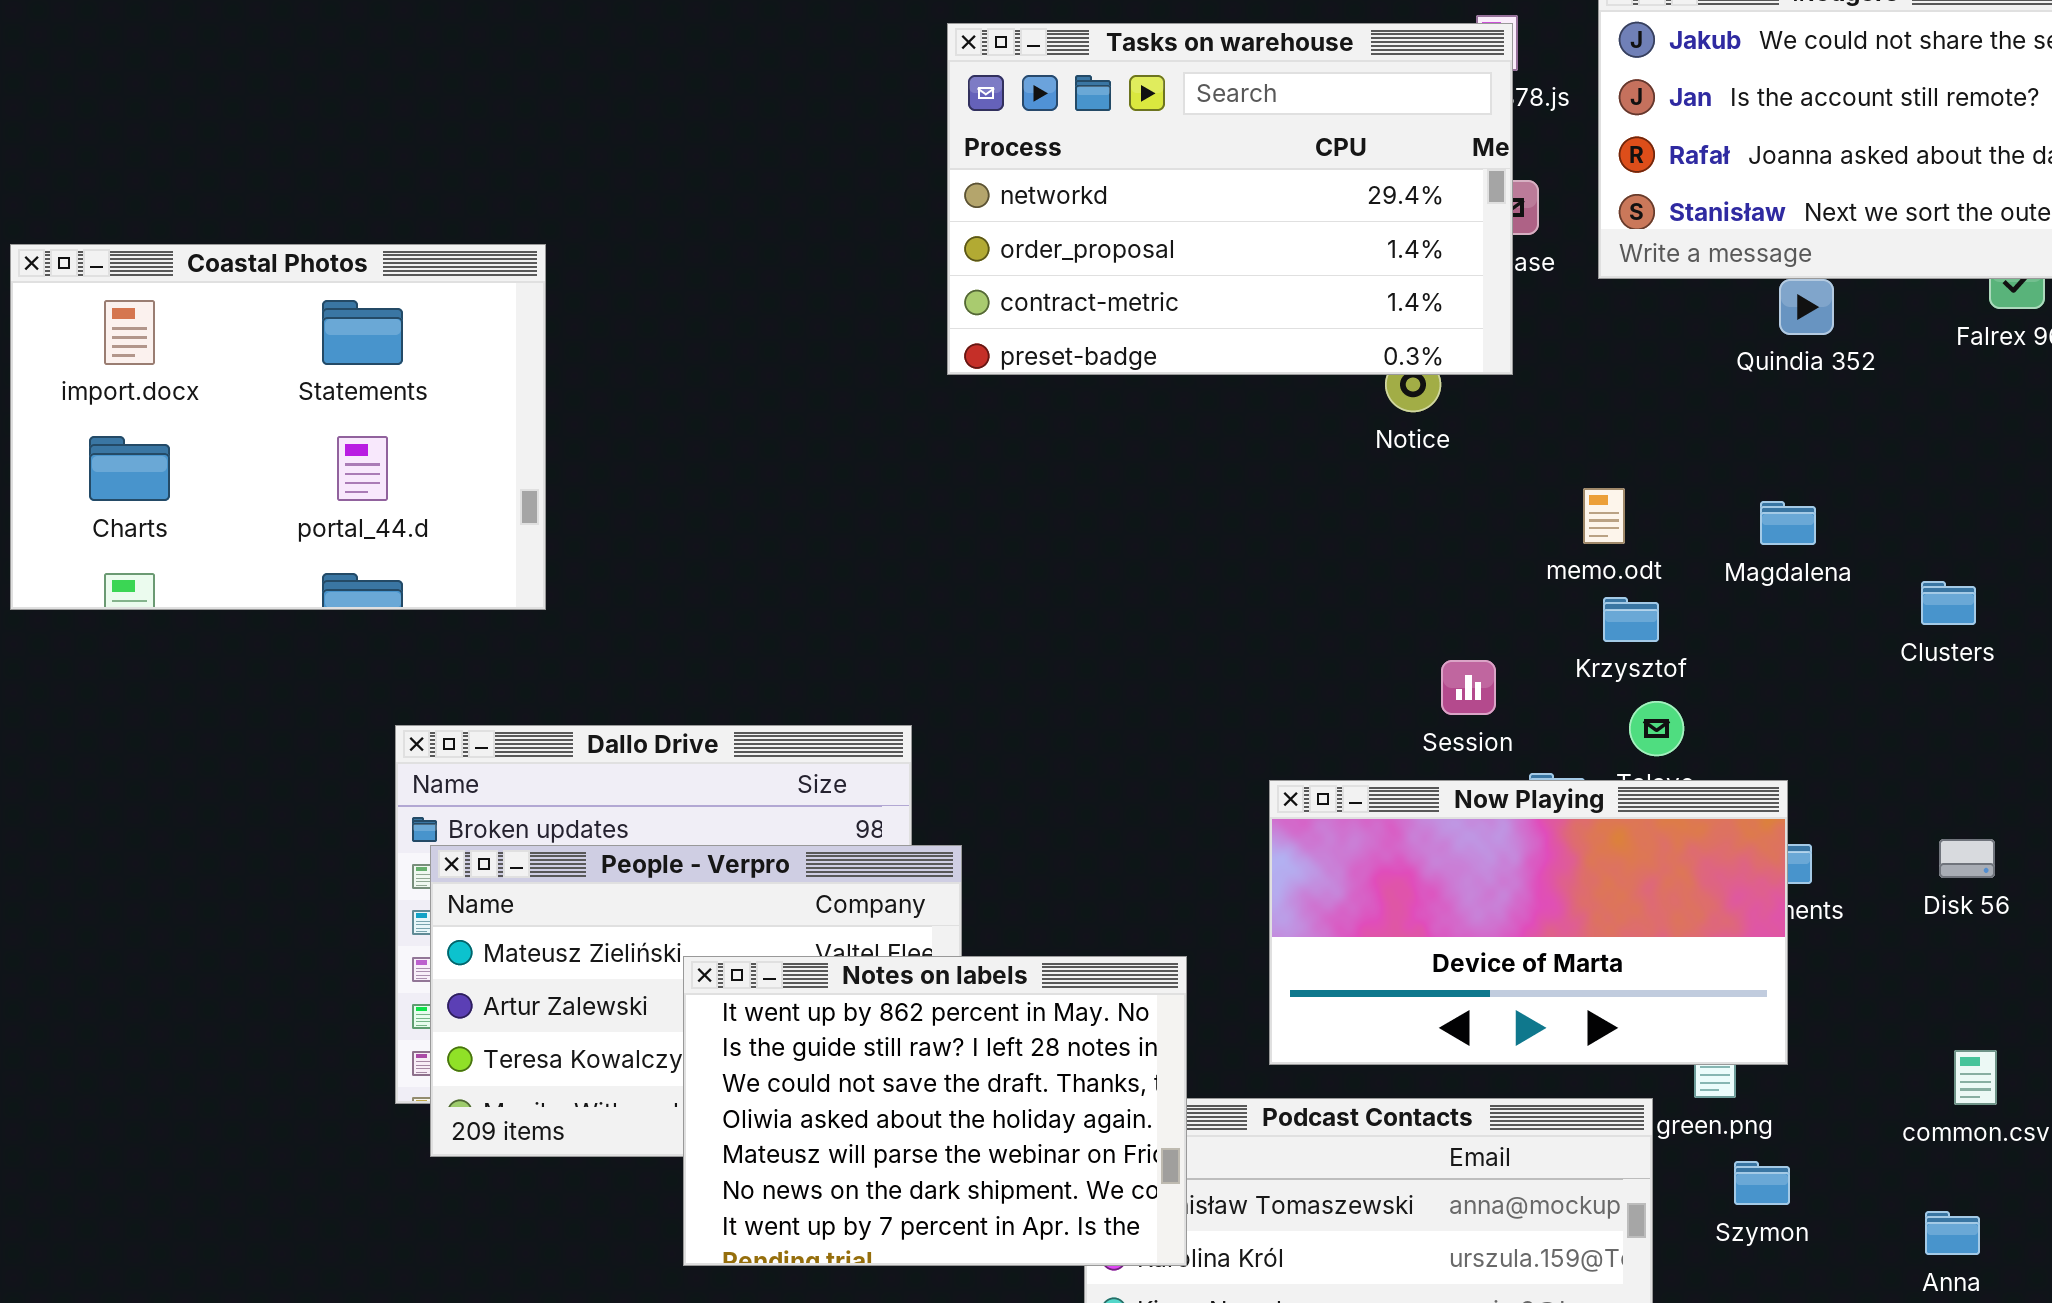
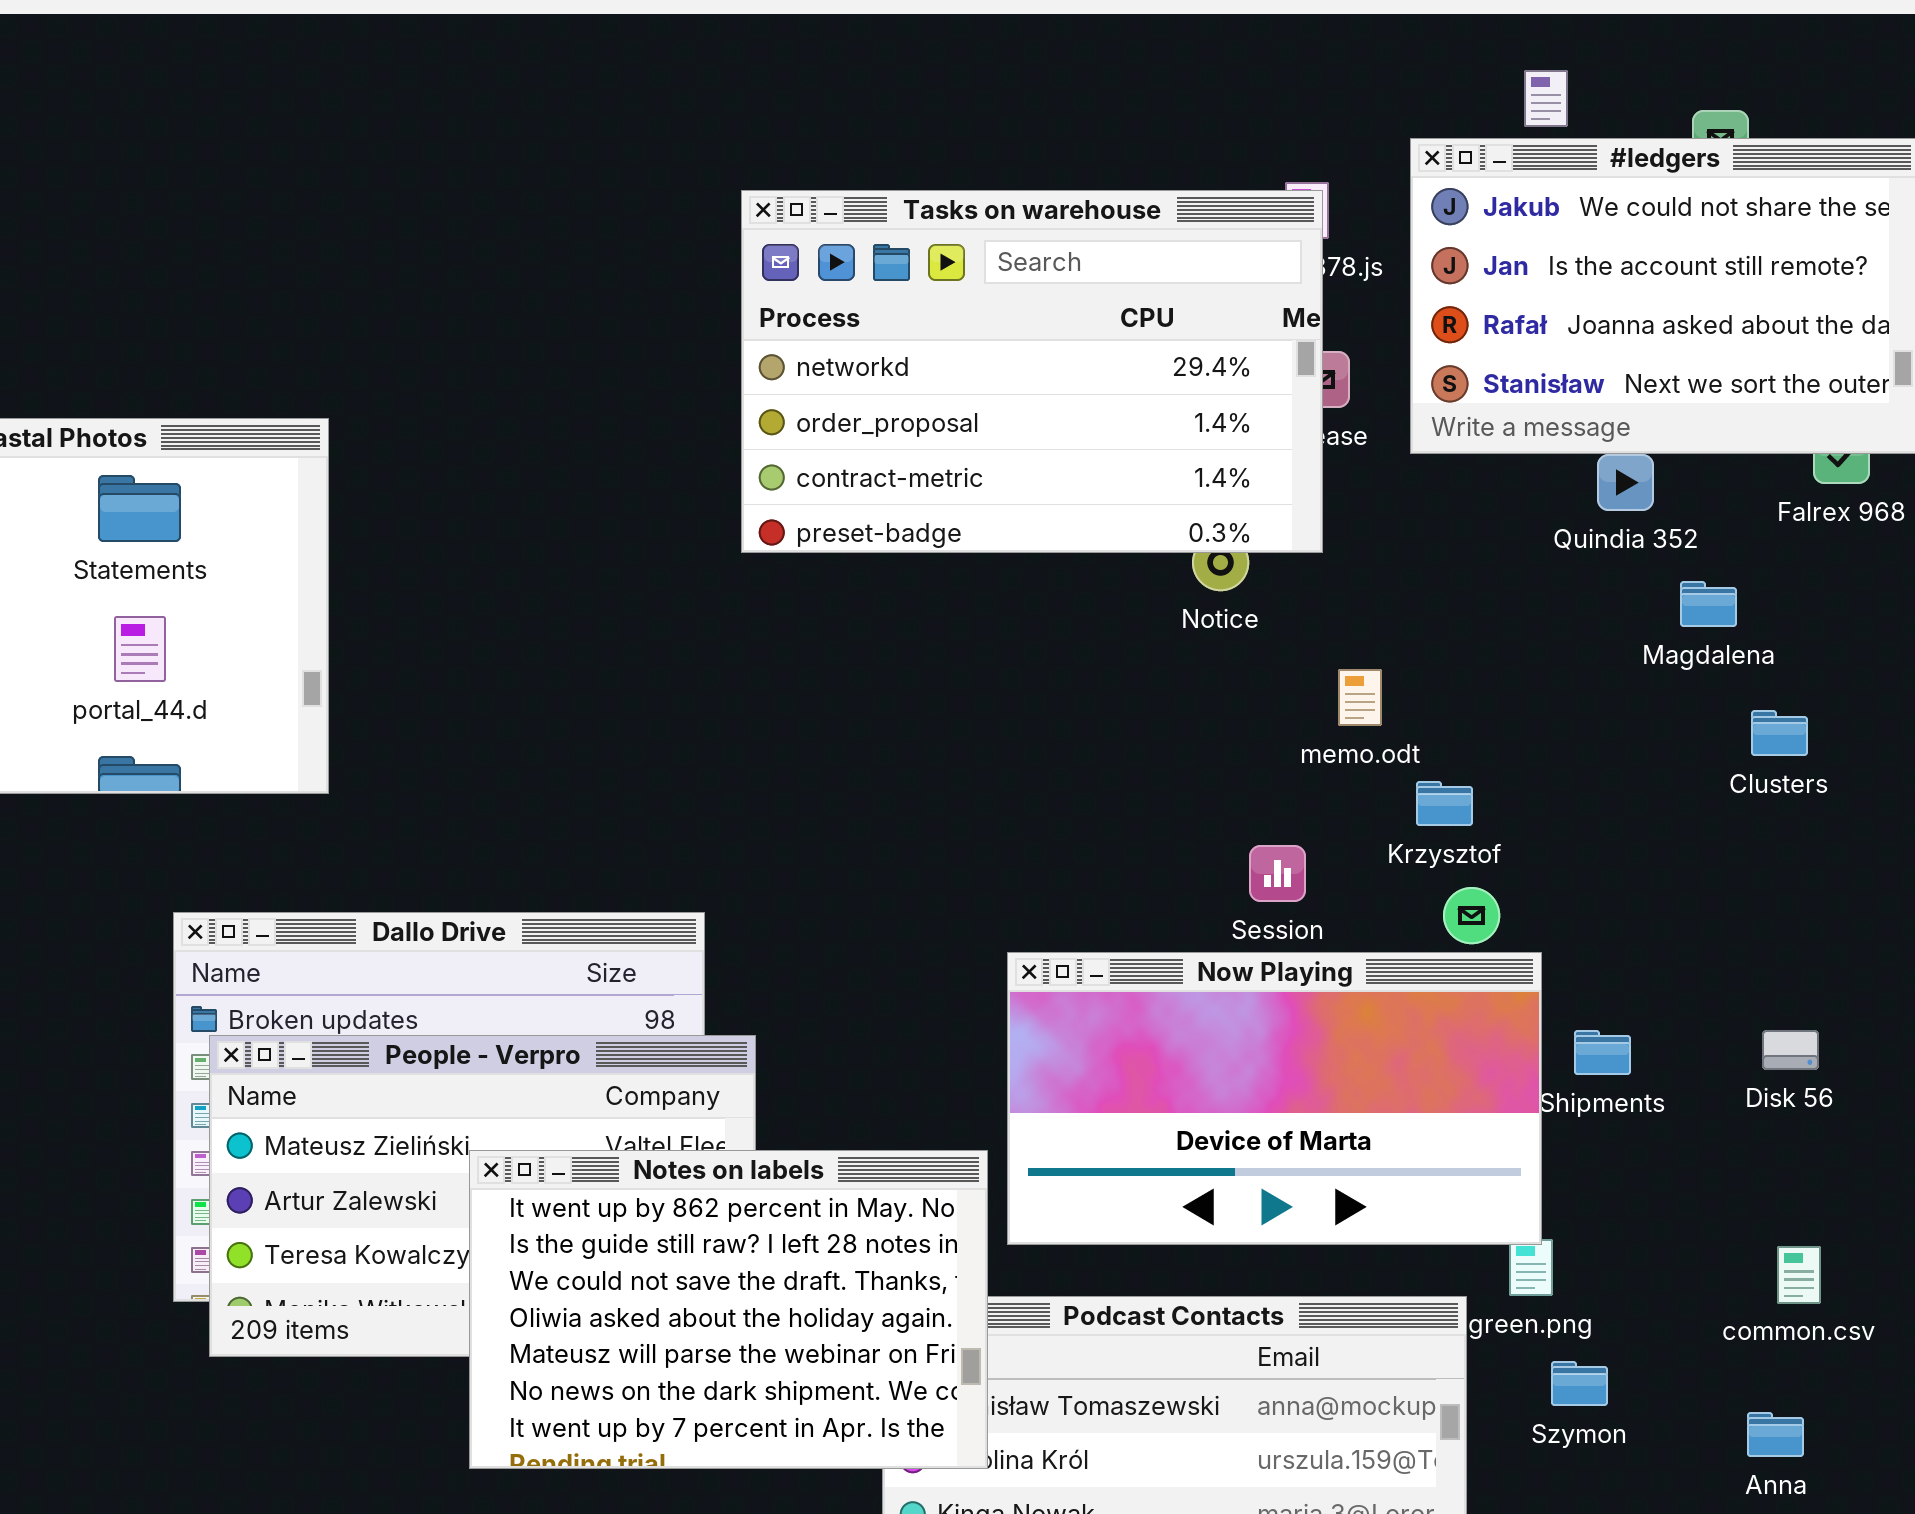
memo.odt: [1583,488,1625,544] -> [1338,669,1382,726], moved
Magdalena: [1760,501,1816,545] -> [1680,581,1737,627], moved
Clusters: [1921,581,1976,625] -> [1751,710,1808,756], moved
Now Playing: [1269,780,1788,1065] -> [1007,952,1542,1245], moved

